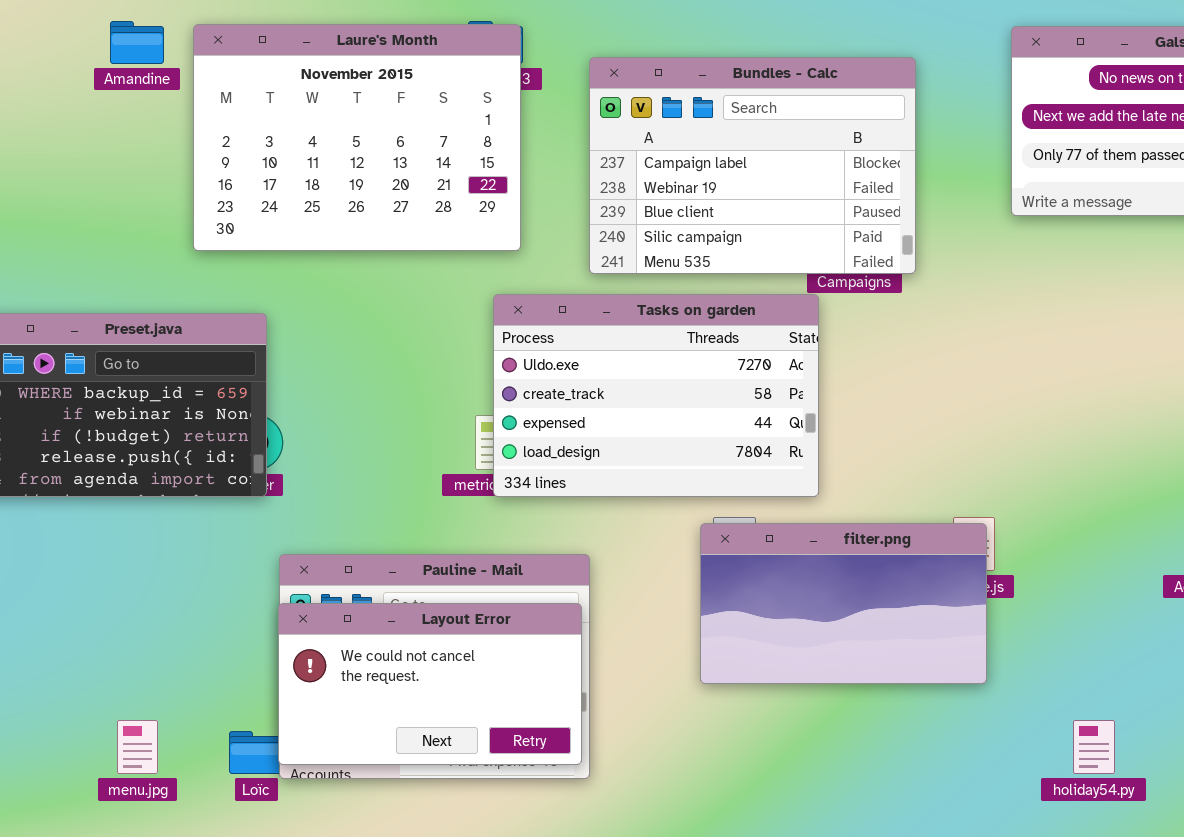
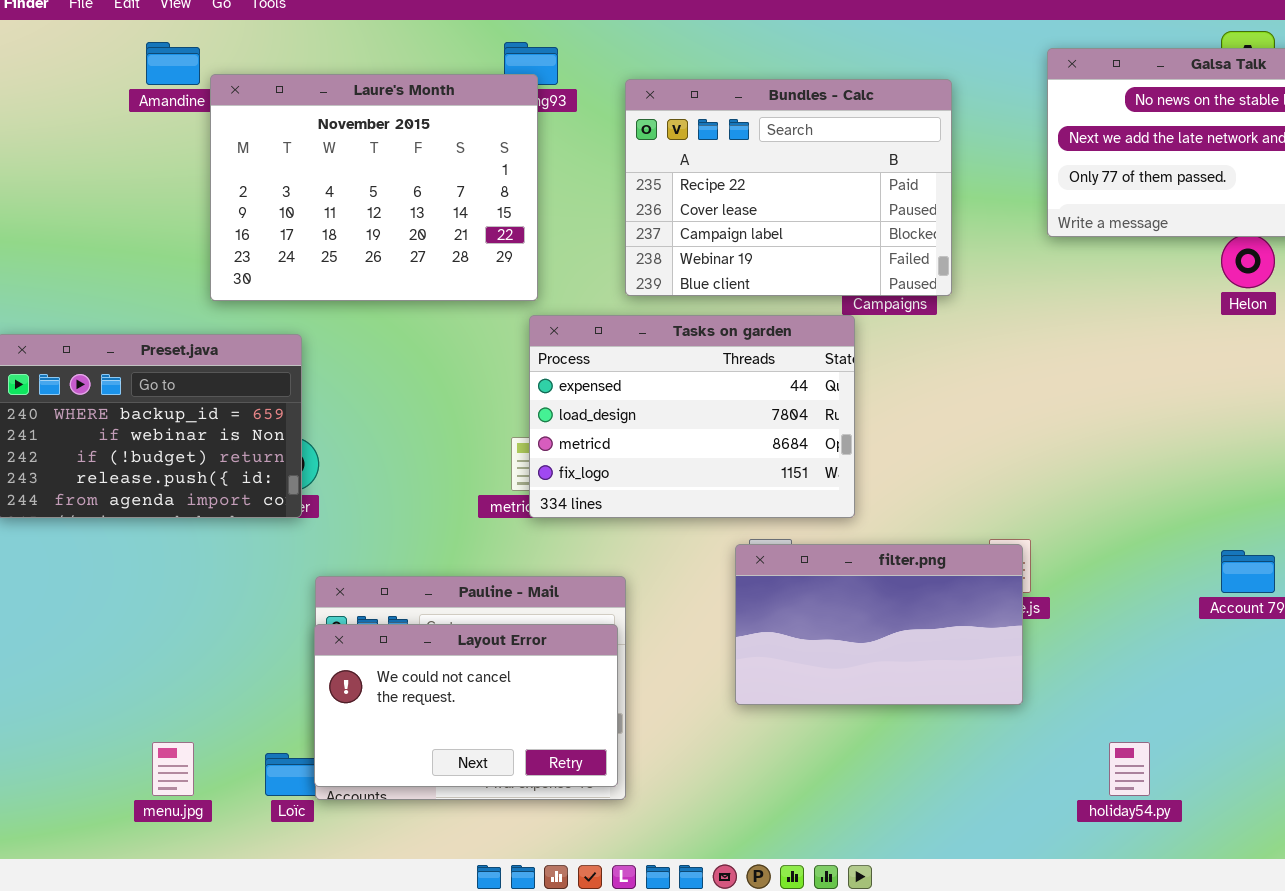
Laure's Month: [193,24,521,251] -> [210,74,538,301], moved
Bundles - Calc: [589,57,916,274] -> [625,79,952,296], scrolled up 2 rows
Tasks on garden: [493,294,819,497] -> [529,315,855,518], scrolled down 2 rows

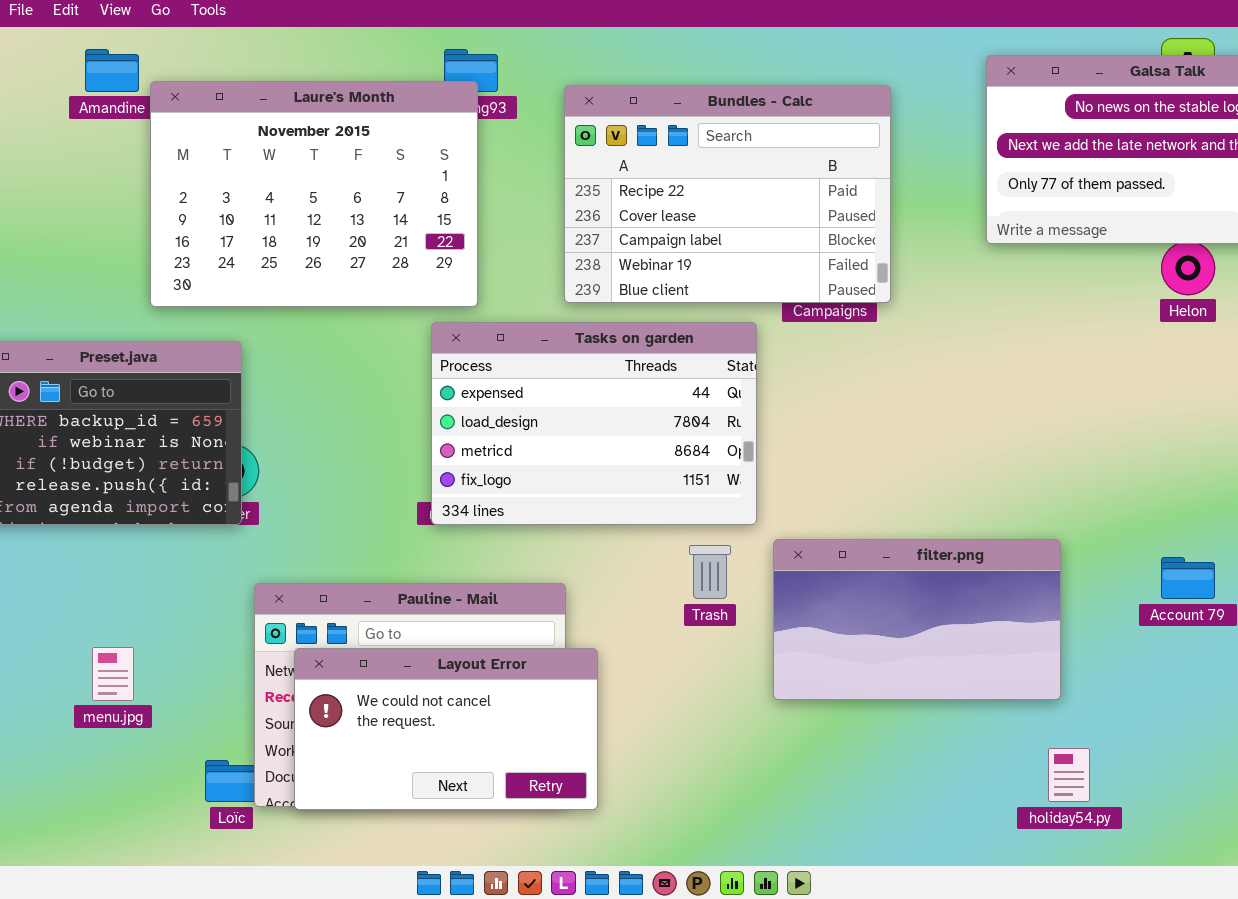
Tasks on garden: [529,315,855,518] -> [431,322,757,525], moved
filter.png: [735,544,1023,705] -> [773,539,1061,700], moved
Layout Error: [314,624,618,787] -> [294,648,598,810], moved
menu.jpg: [152,742,194,796] -> [92,647,134,701], moved

